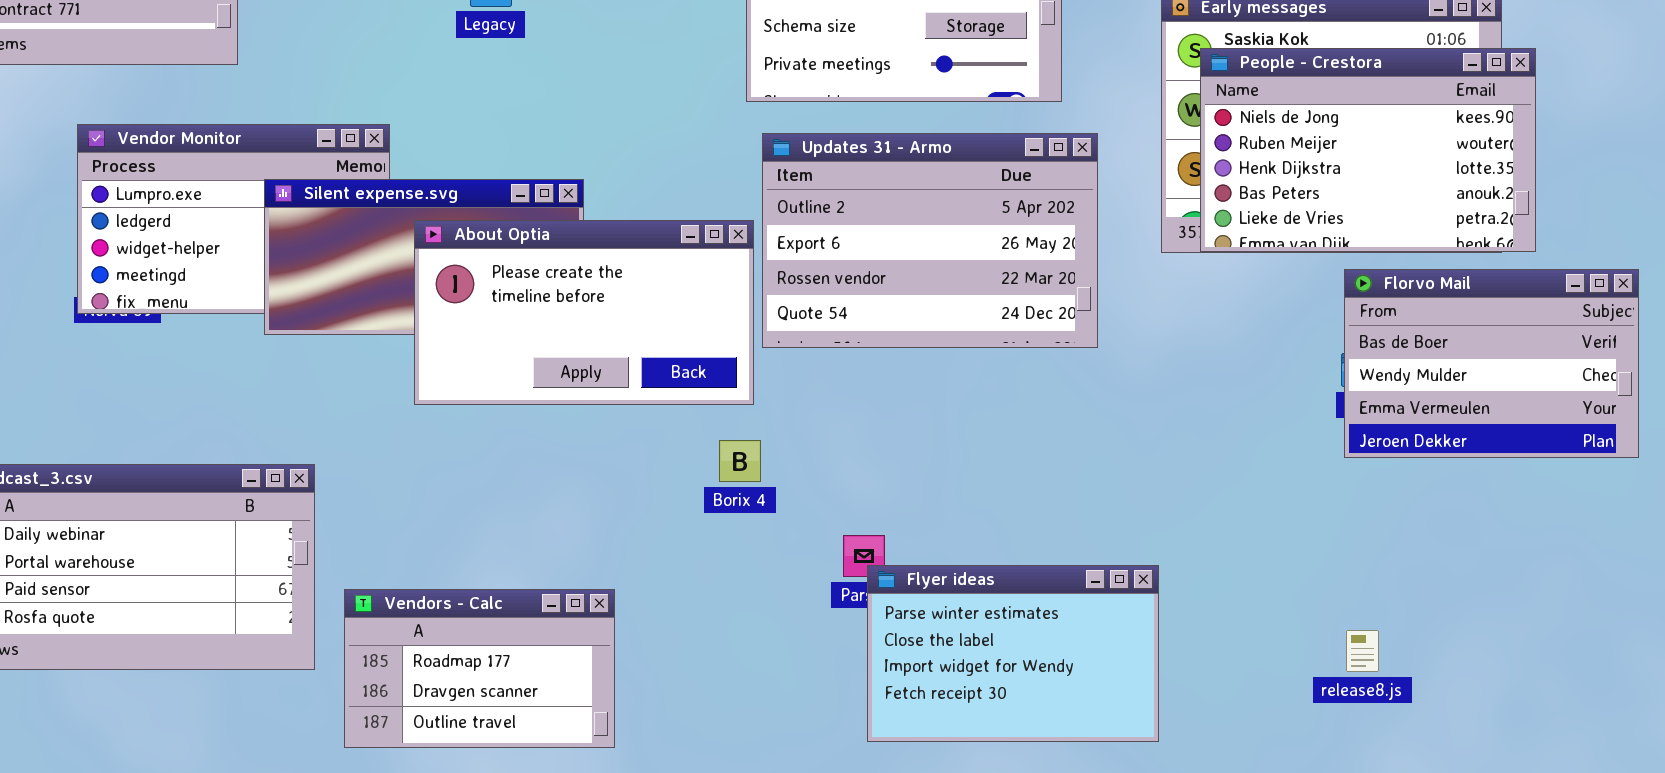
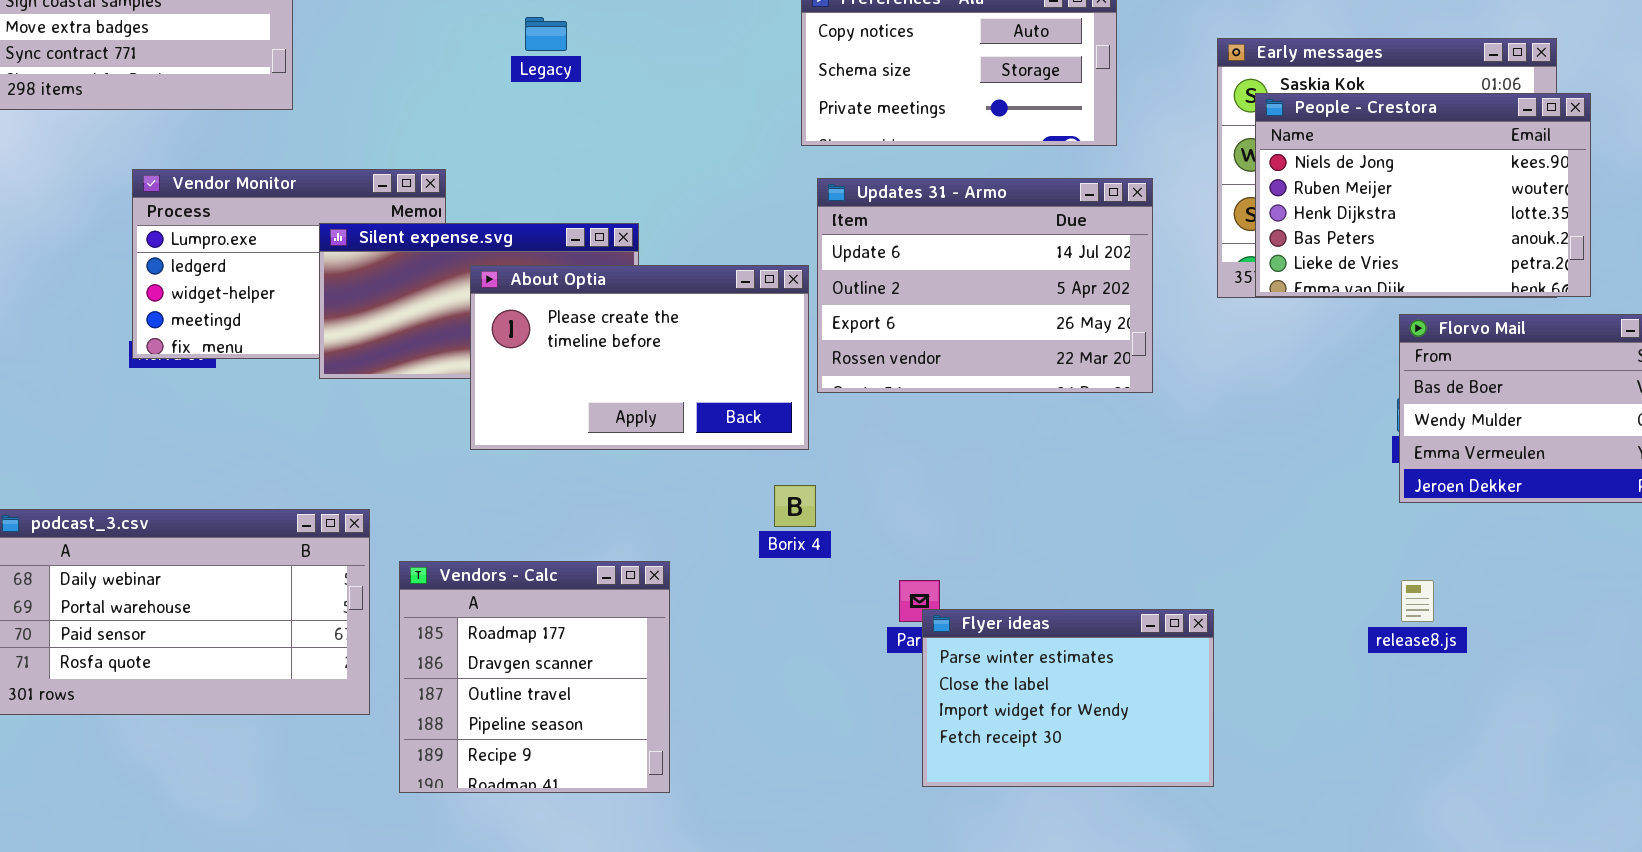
Updates 31 - Armo: [762,133,1098,348] -> [817,178,1153,393], scrolled up 1 row
Vendors - Calc: [344,589,615,748] -> [399,561,670,793], resized
release8.js: [1346,630,1379,672] -> [1401,580,1434,622], moved

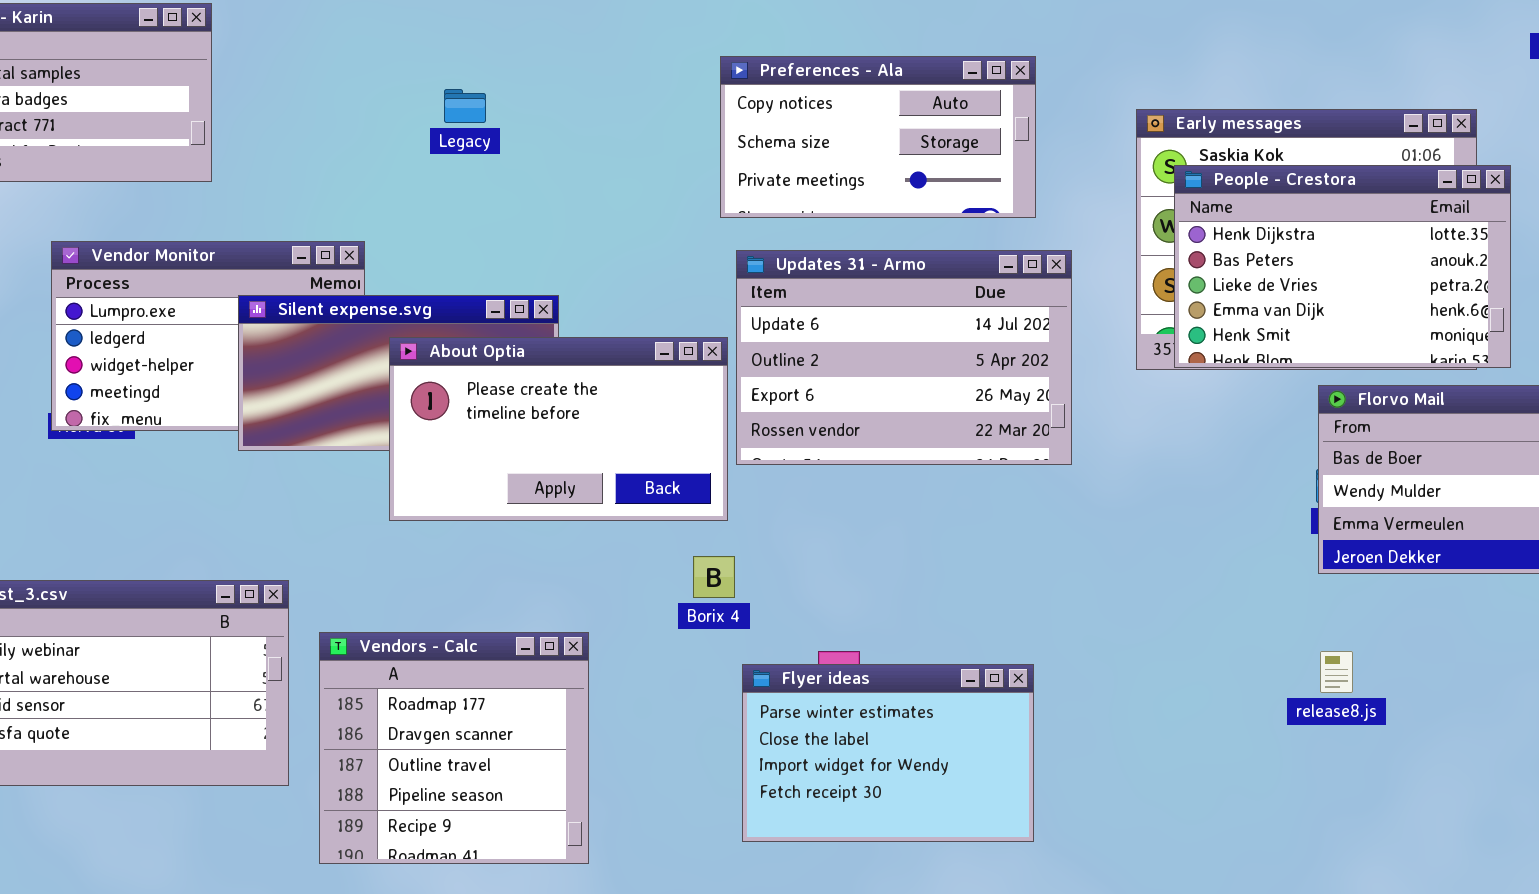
People - Crestora: [1255,93,1591,297] -> [1174,165,1511,368], scrolled down 2 rows
Flyer ideas: [922,609,1214,787] -> [742,664,1034,842], moved

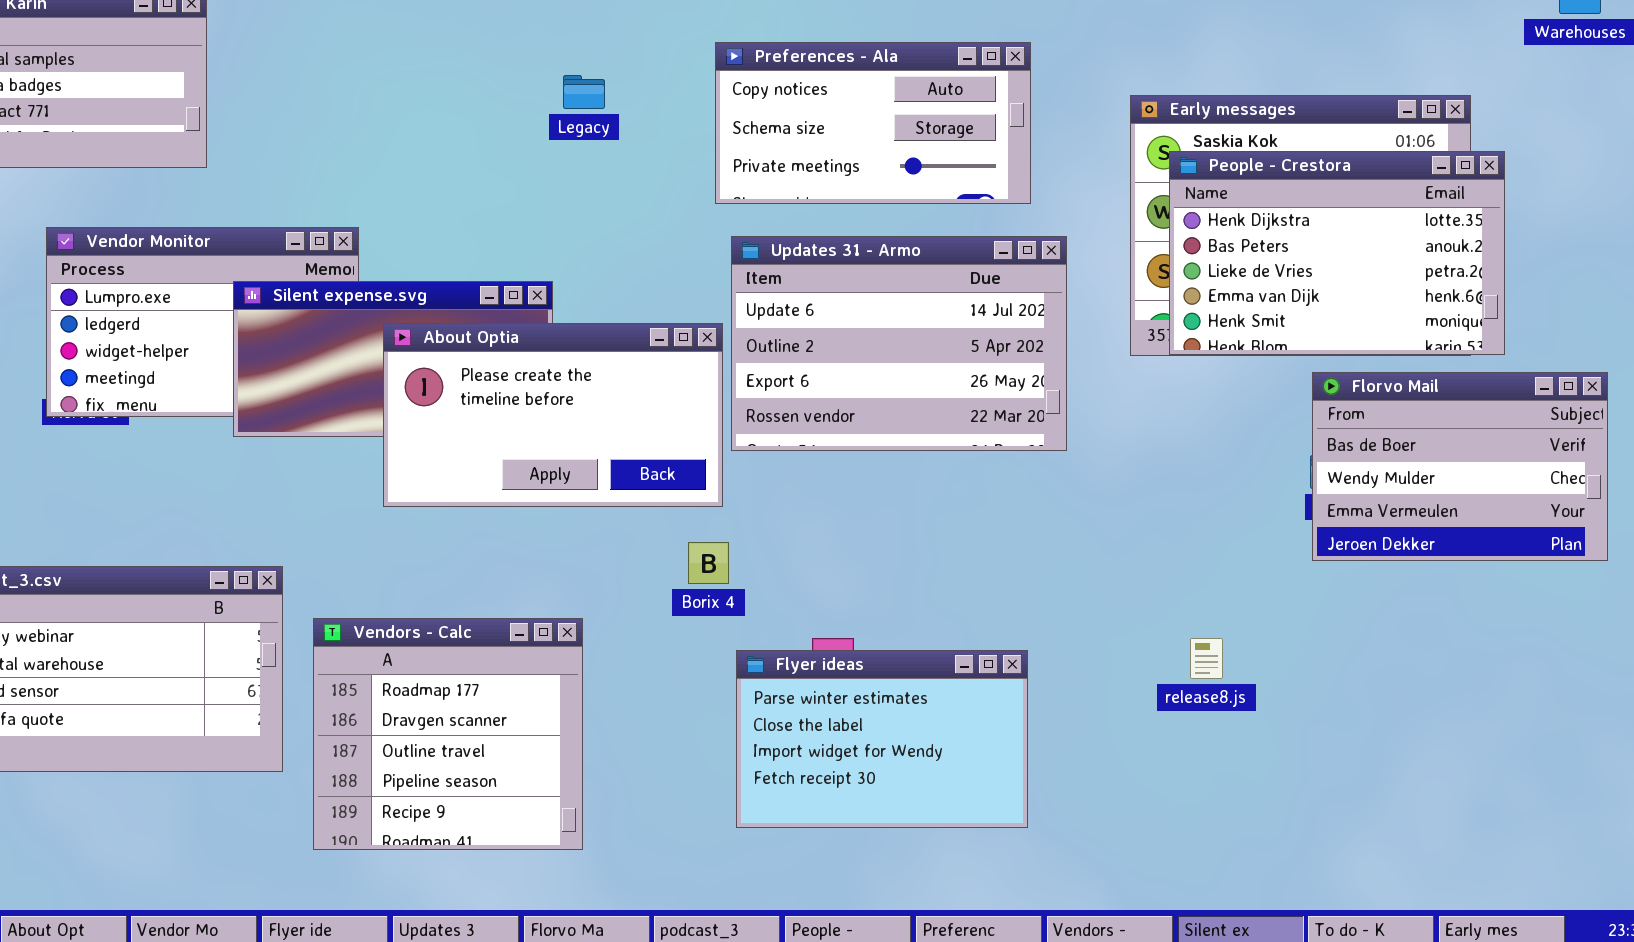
Legacy: [444,89,486,123] -> [563,75,605,109], moved
release8.js: [1320,651,1353,693] -> [1190,638,1223,679], moved

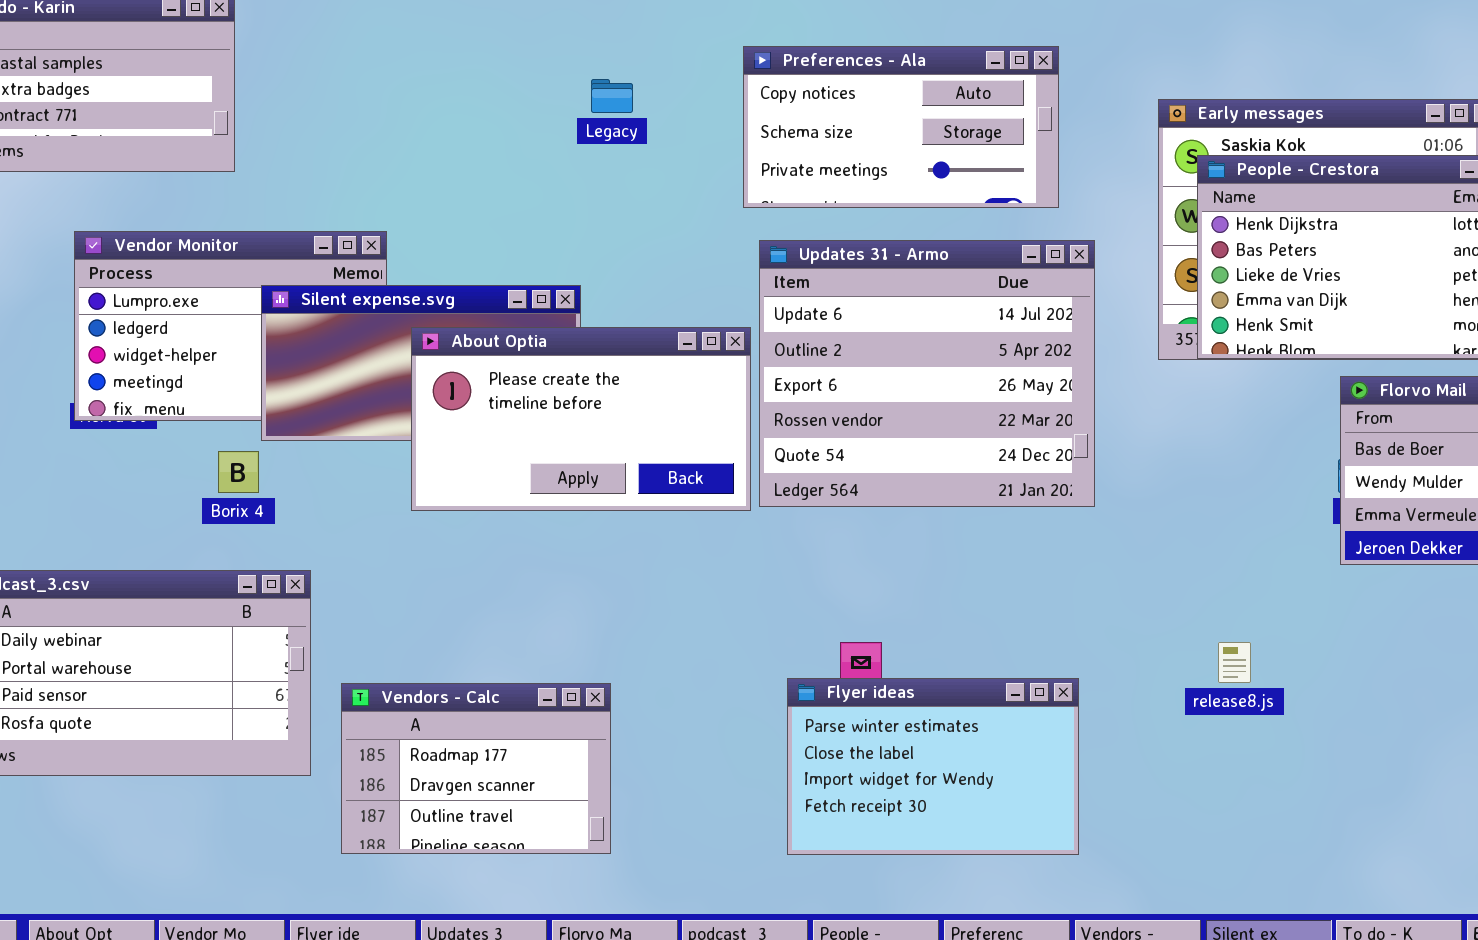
Updates 31 - Armo: [731,236,1067,451] -> [759,240,1095,507], resized
Borix 4: [688,542,729,584] -> [218,451,259,493], moved
Vendors - Calc: [313,618,583,850] -> [341,683,611,854], resized
Flyer ideas: [736,650,1028,828] -> [787,678,1079,855], moved

